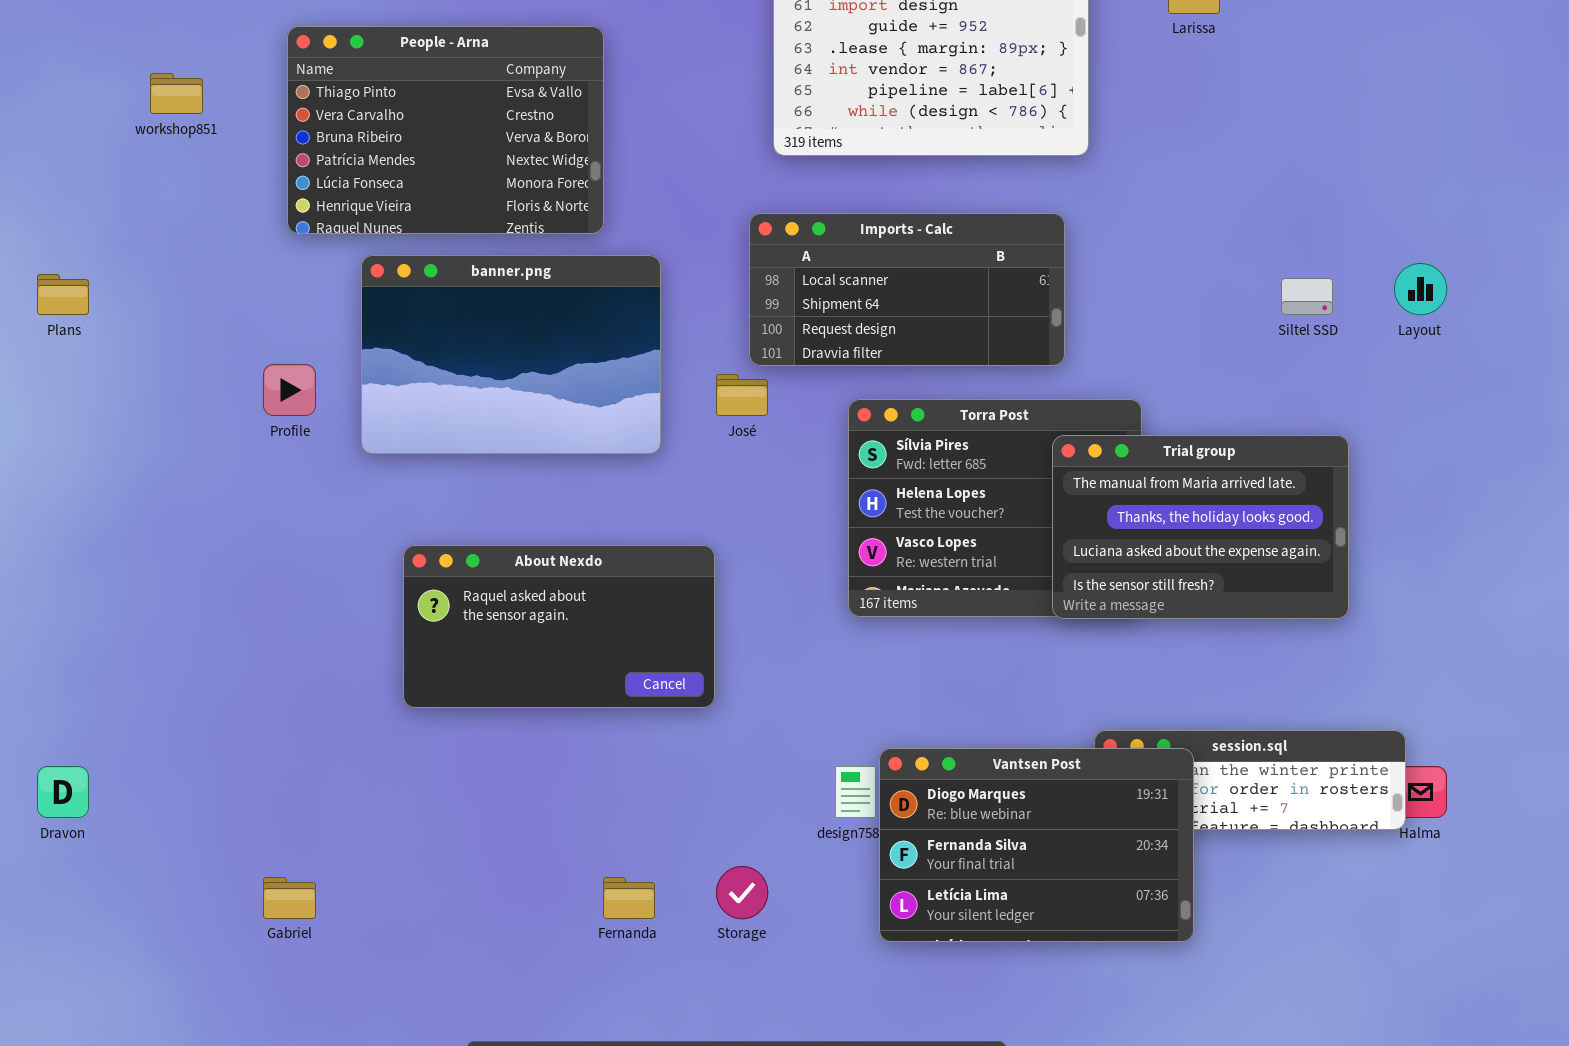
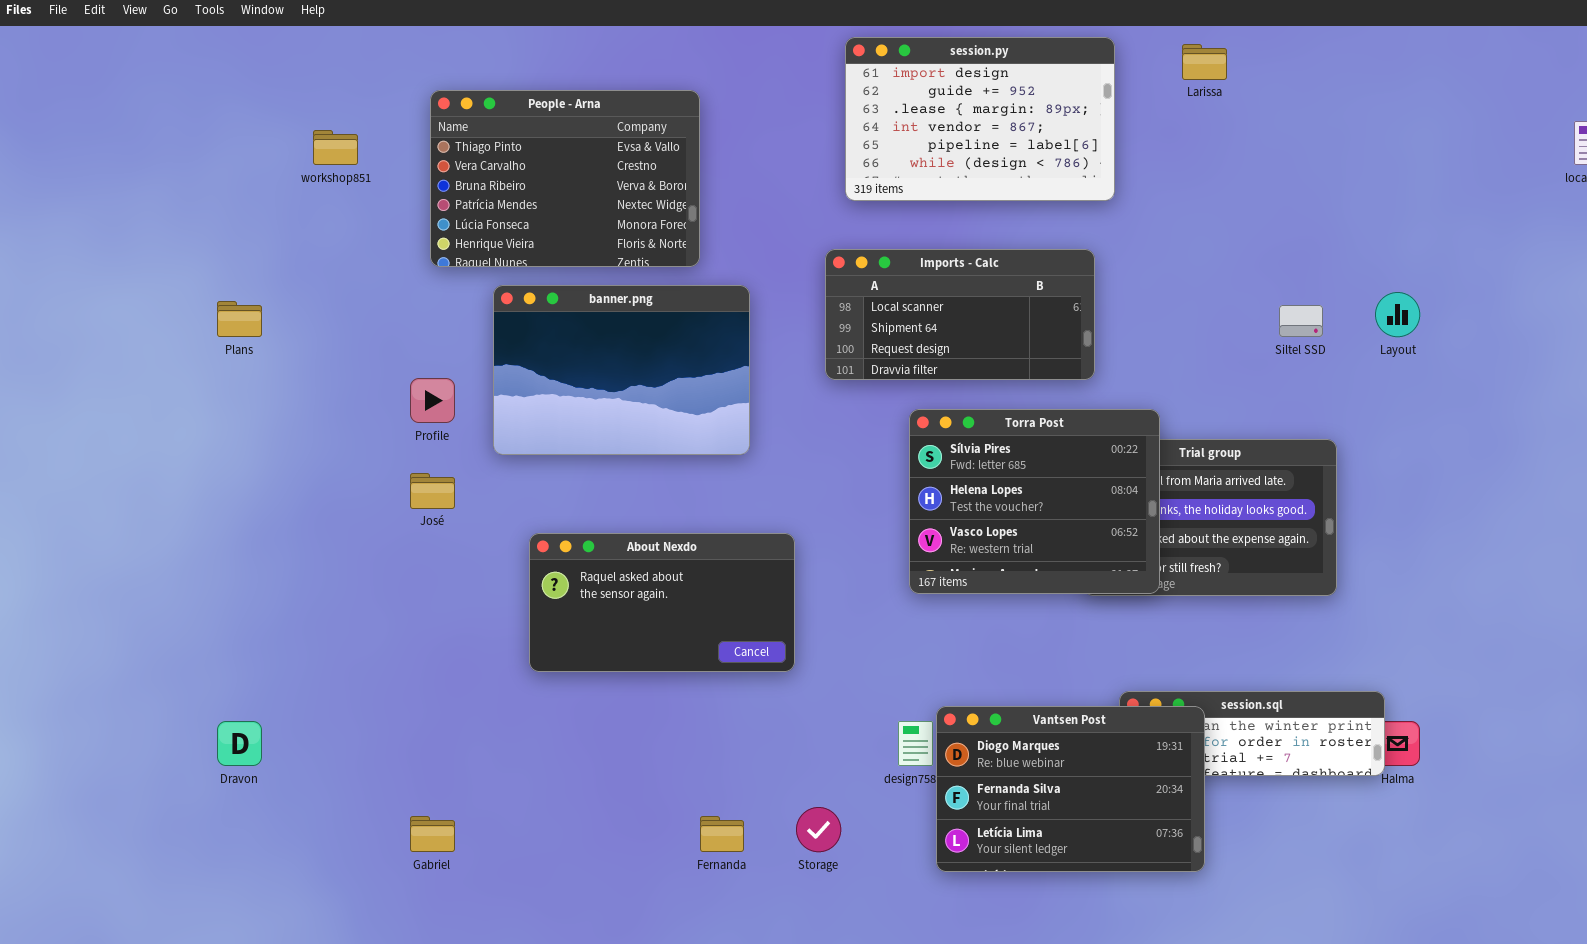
José: [716,374,768,416] -> [410,473,455,509], moved
Torra Post: [848,399,1142,617] -> [909,409,1160,594], raised

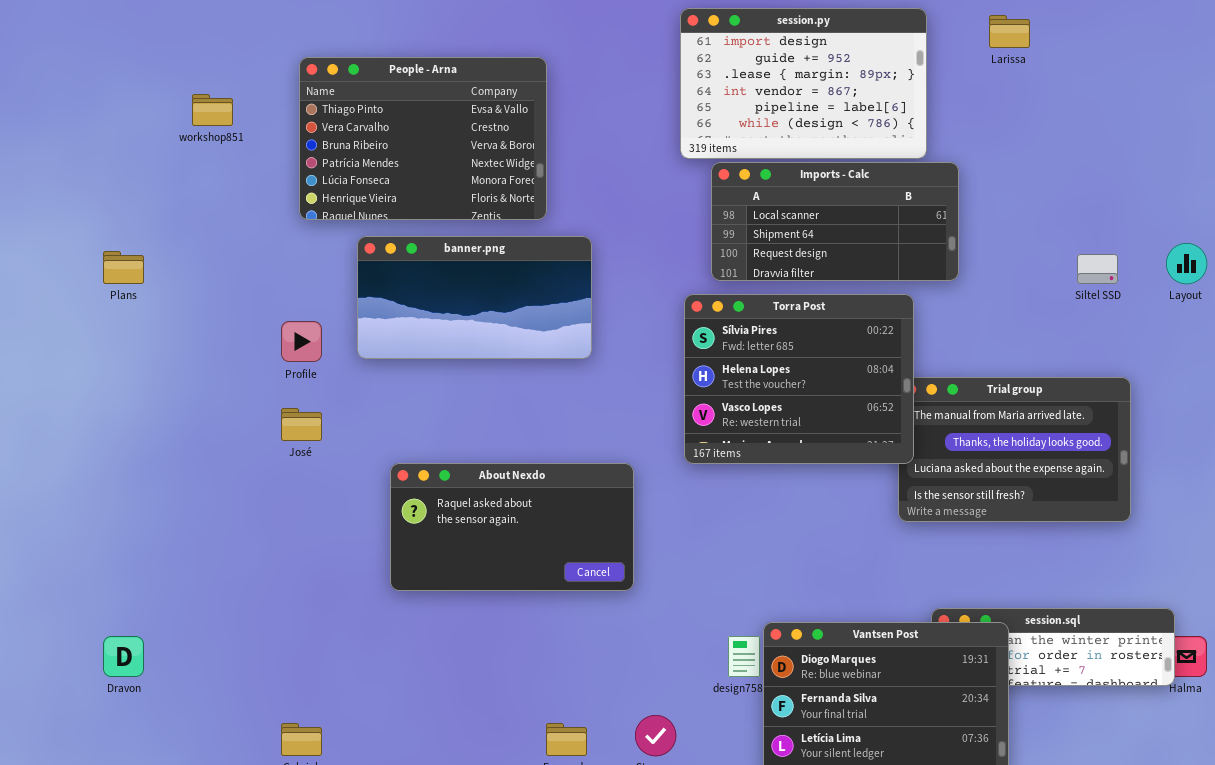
Imports - Calc: [825,249,1095,380] -> [711,162,959,281], moved
banner.png: [493,285,750,455] -> [357,236,592,359], resized
Torra Post: [909,409,1160,594] -> [684,294,914,464], moved

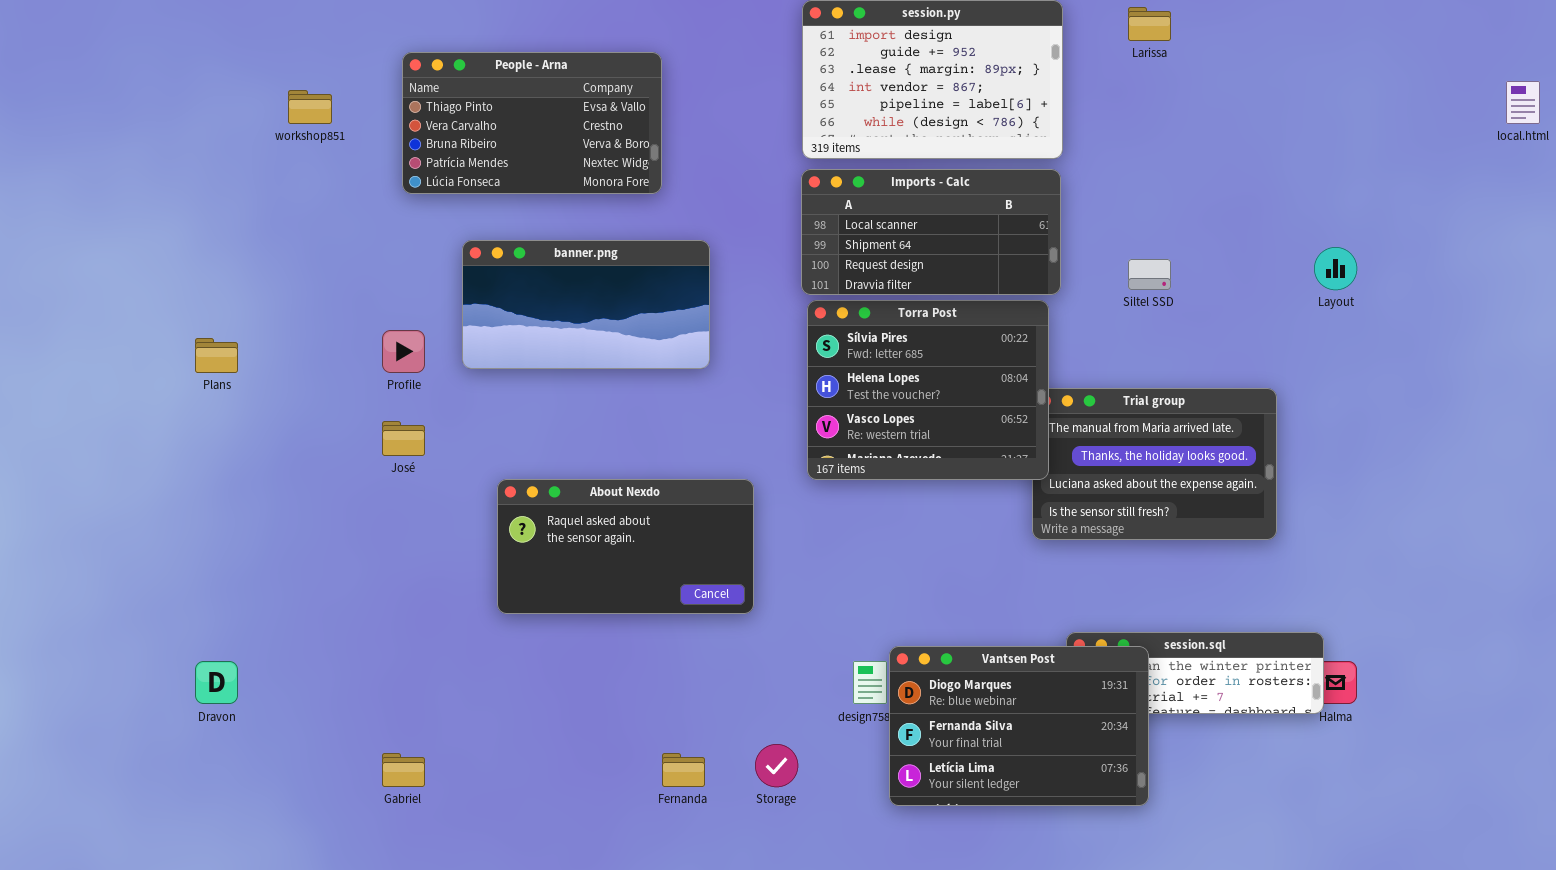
People - Arna: [299,57,547,220] -> [402,52,662,194], resized
Imports - Calc: [711,162,959,281] -> [801,169,1061,295], moved
Plans: [103,251,144,284] -> [195,338,238,373], moved
Siltel SSD: [1077,254,1118,284] -> [1128,259,1171,290], moved

